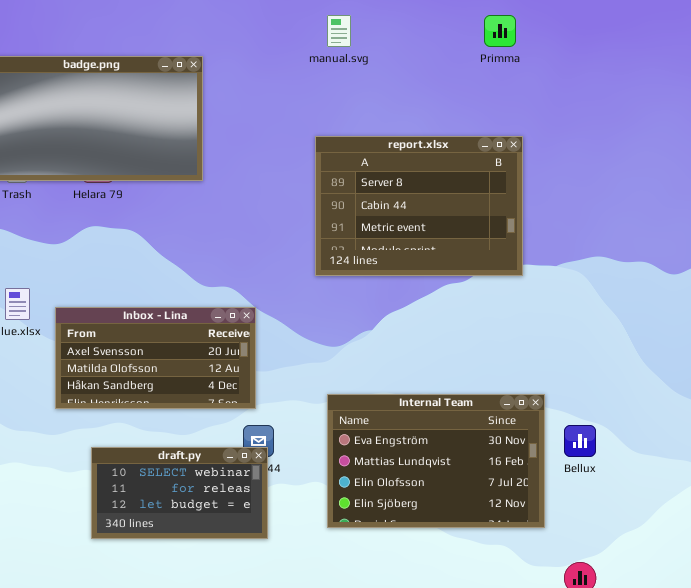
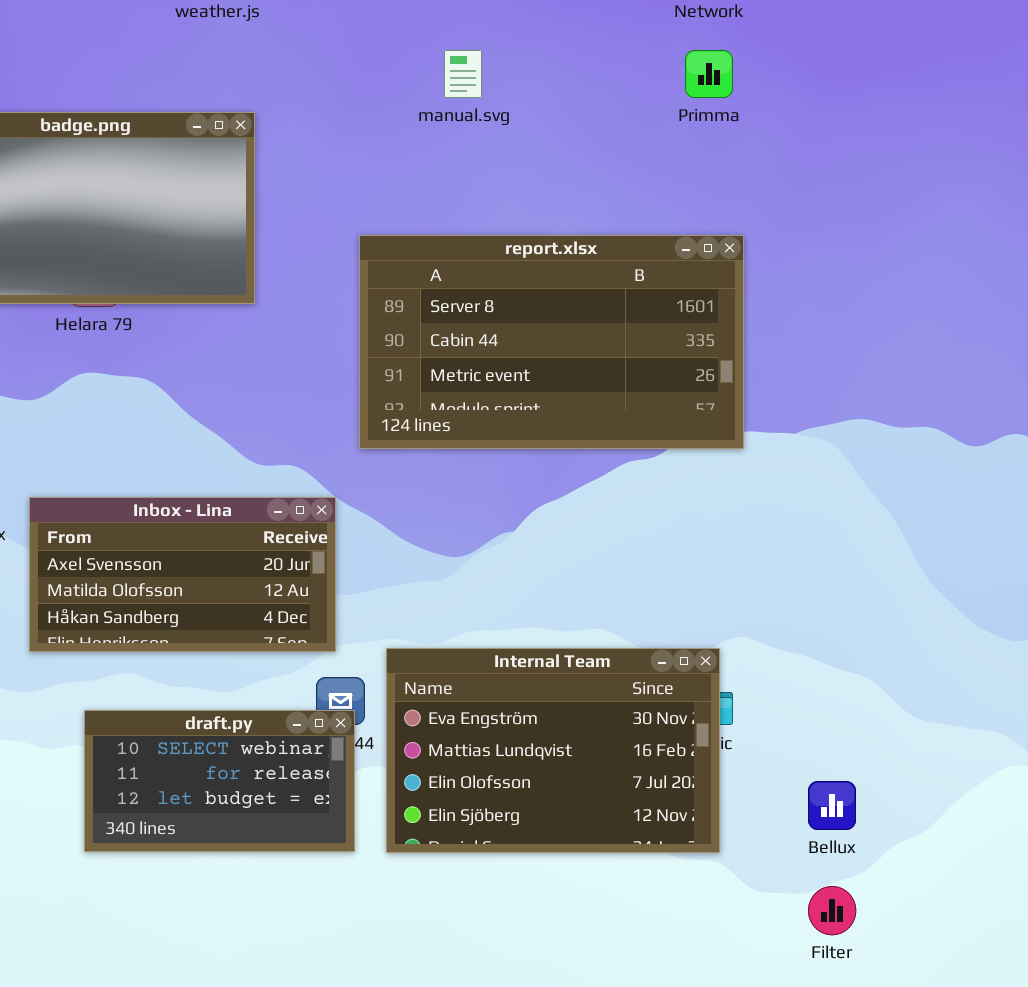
report.xlsx: [315,136,523,276] -> [359,235,744,449], resized
Internal Team: [327,394,545,528] -> [386,648,720,853], moved
Bellux: [564,425,596,457] -> [808,781,856,830], moved

